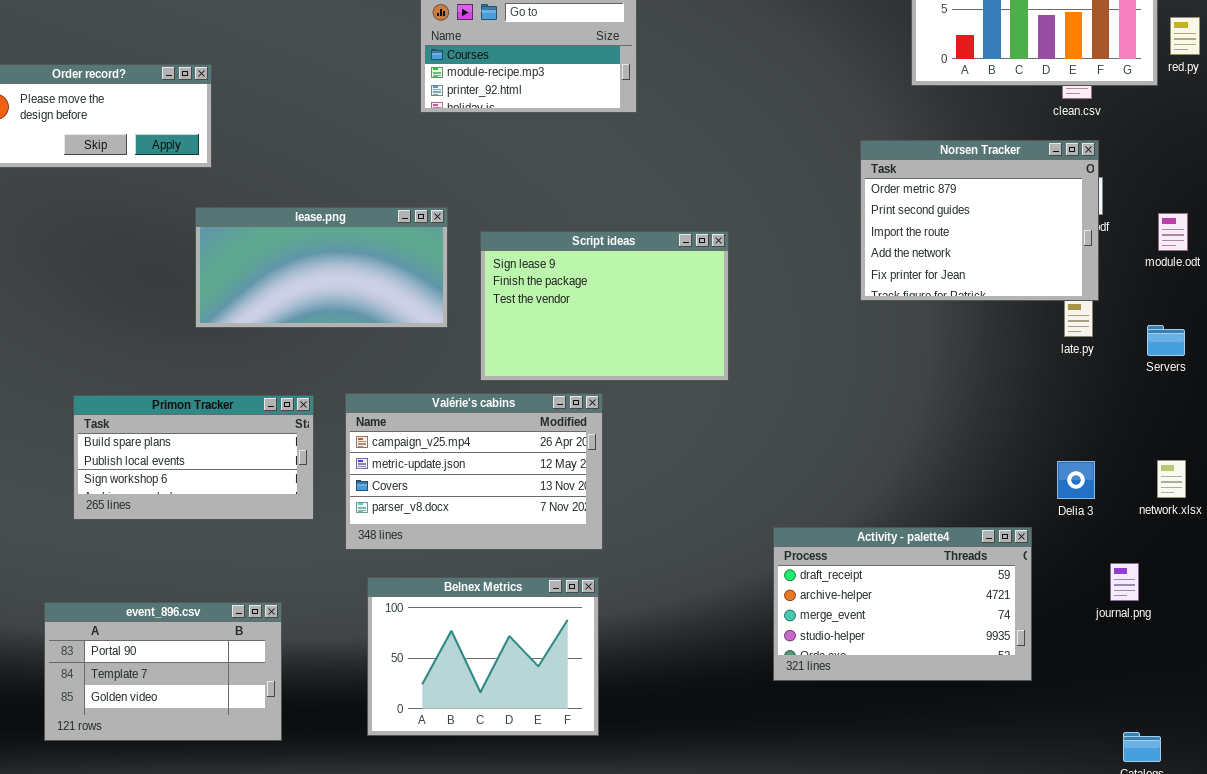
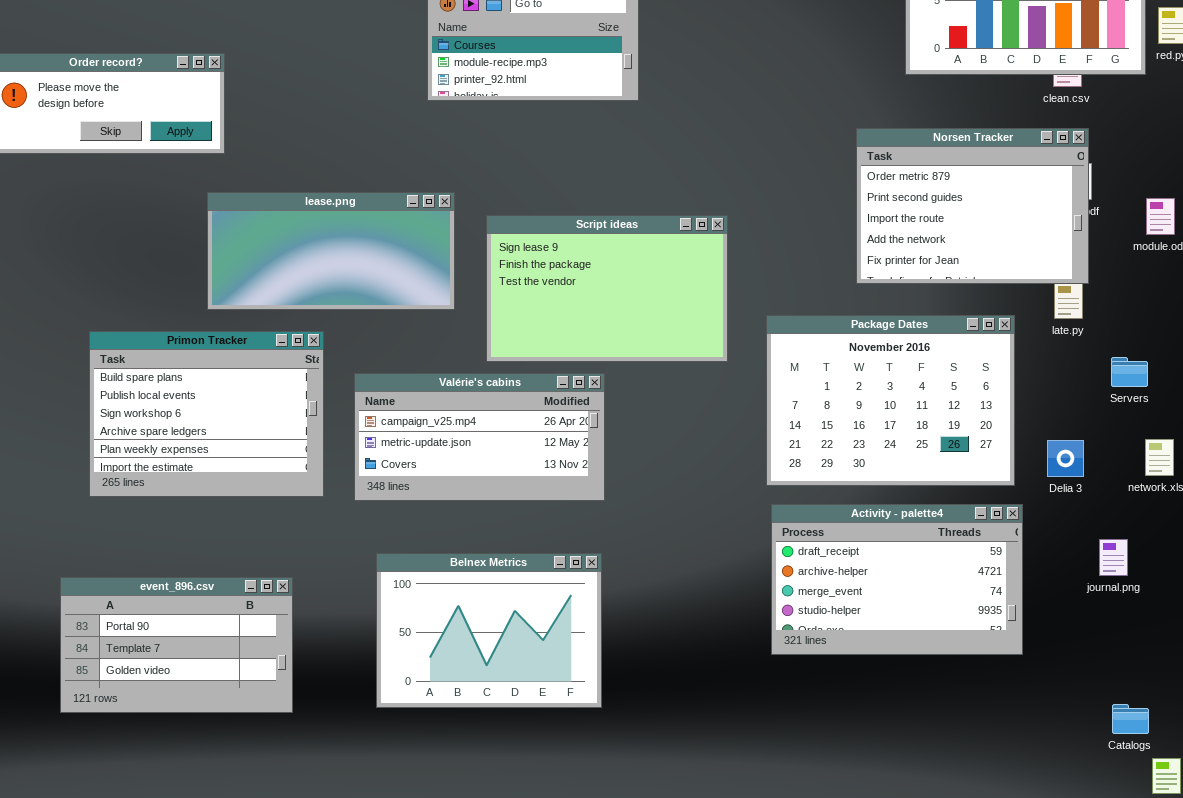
Servers: [1147,325,1185,356] -> [1111,357,1148,387], moved
Package Dates: none -> [766,315,1015,486], opened
Valérie's cabins: [345,393,603,550] -> [354,373,605,501], resized
Primon Tracker: [73,395,314,520] -> [89,331,324,497], resized

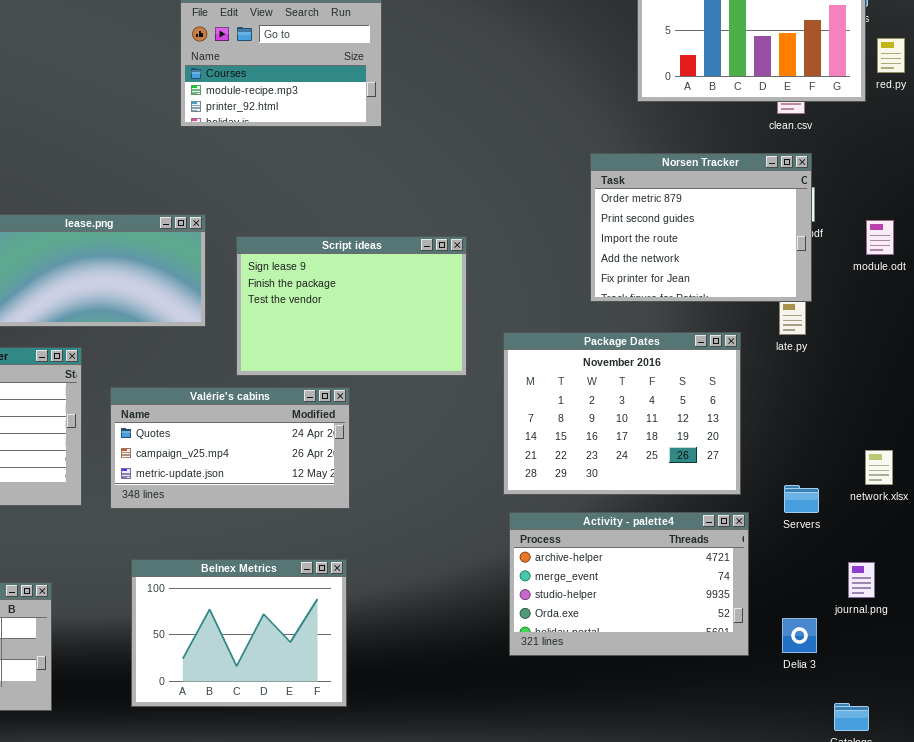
Servers: [1111,357,1148,387] -> [784,485,819,513], moved
Valérie's cabins: [354,373,605,501] -> [110,387,350,509], scrolled up 1 row
Delia 3: [1047,440,1084,477] -> [782,618,817,653], moved
Activity - palette4: [771,504,1023,655] -> [509,512,749,656], scrolled down 1 row
journal.png: [1099,539,1128,576] -> [848,562,875,598], moved

